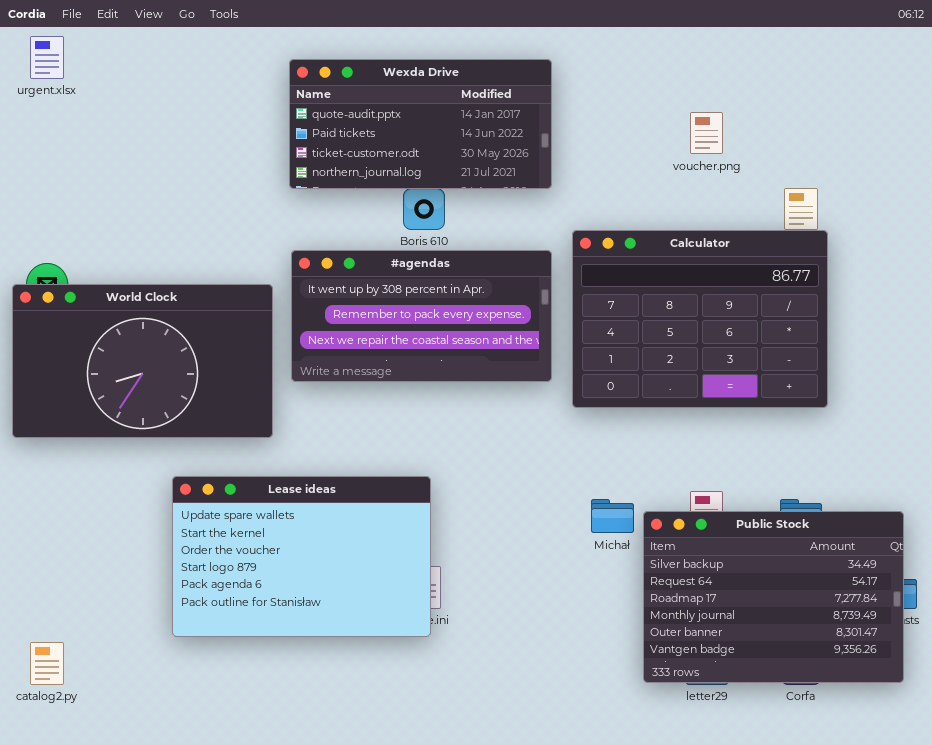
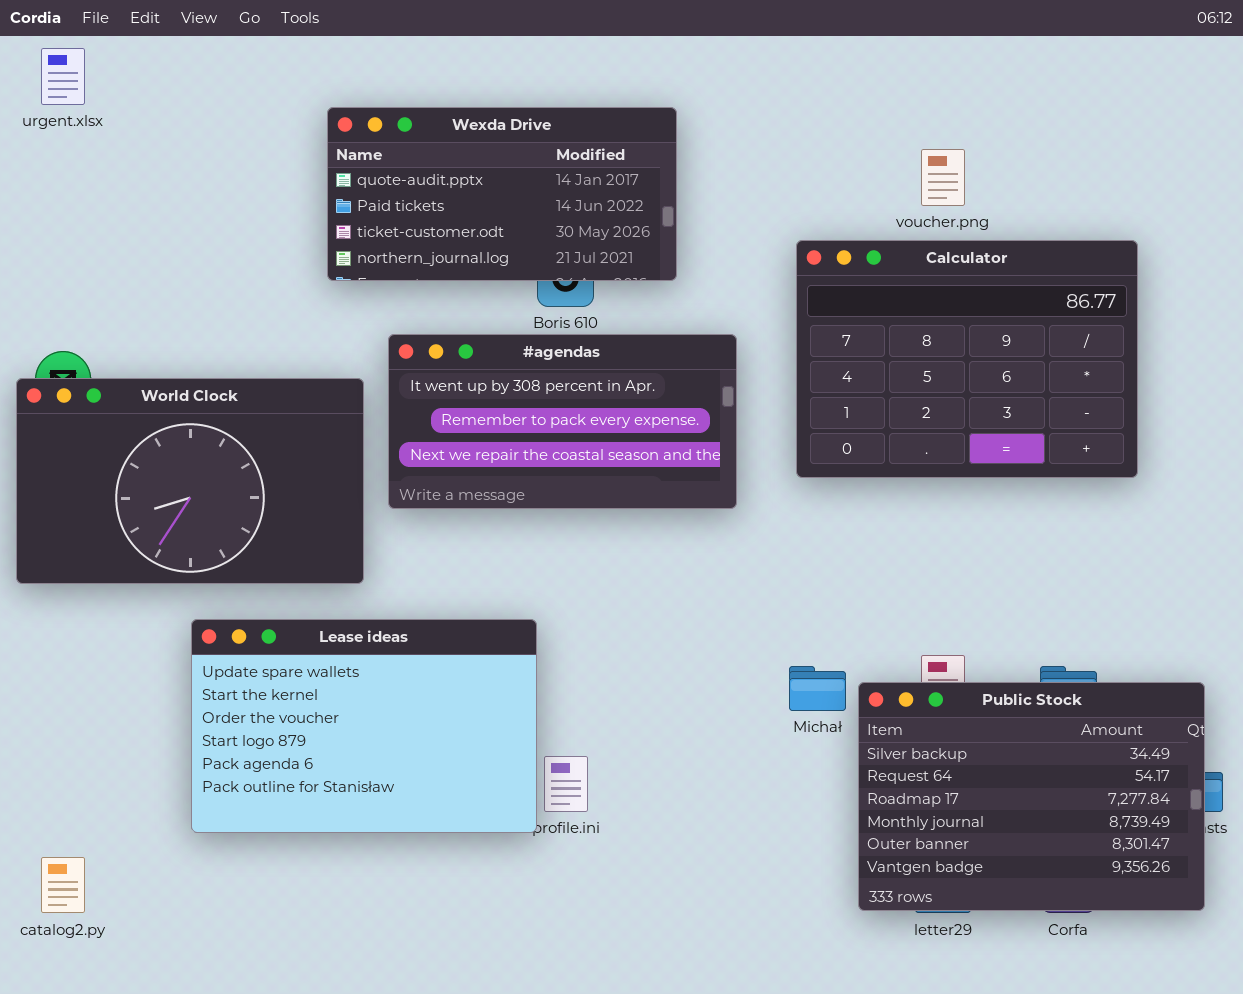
Wexda Drive: [289,59,552,189] -> [327,107,677,281], moved
Calculator: [572,230,828,408] -> [796,240,1138,478], moved
Lease ideas: [172,476,431,637] -> [191,619,537,833], moved

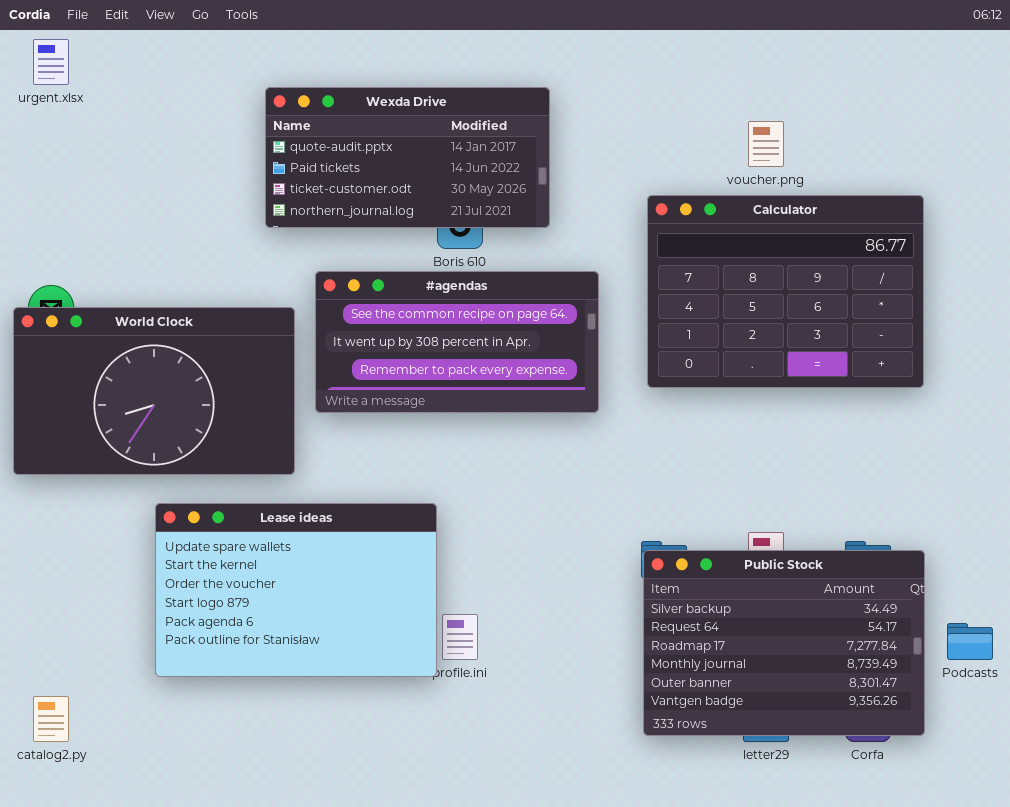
#agendas: [388,334,737,509] -> [315,271,599,413], scrolled up 1 row
Public Stock: [858,682,1205,911] -> [643,550,925,736], moved

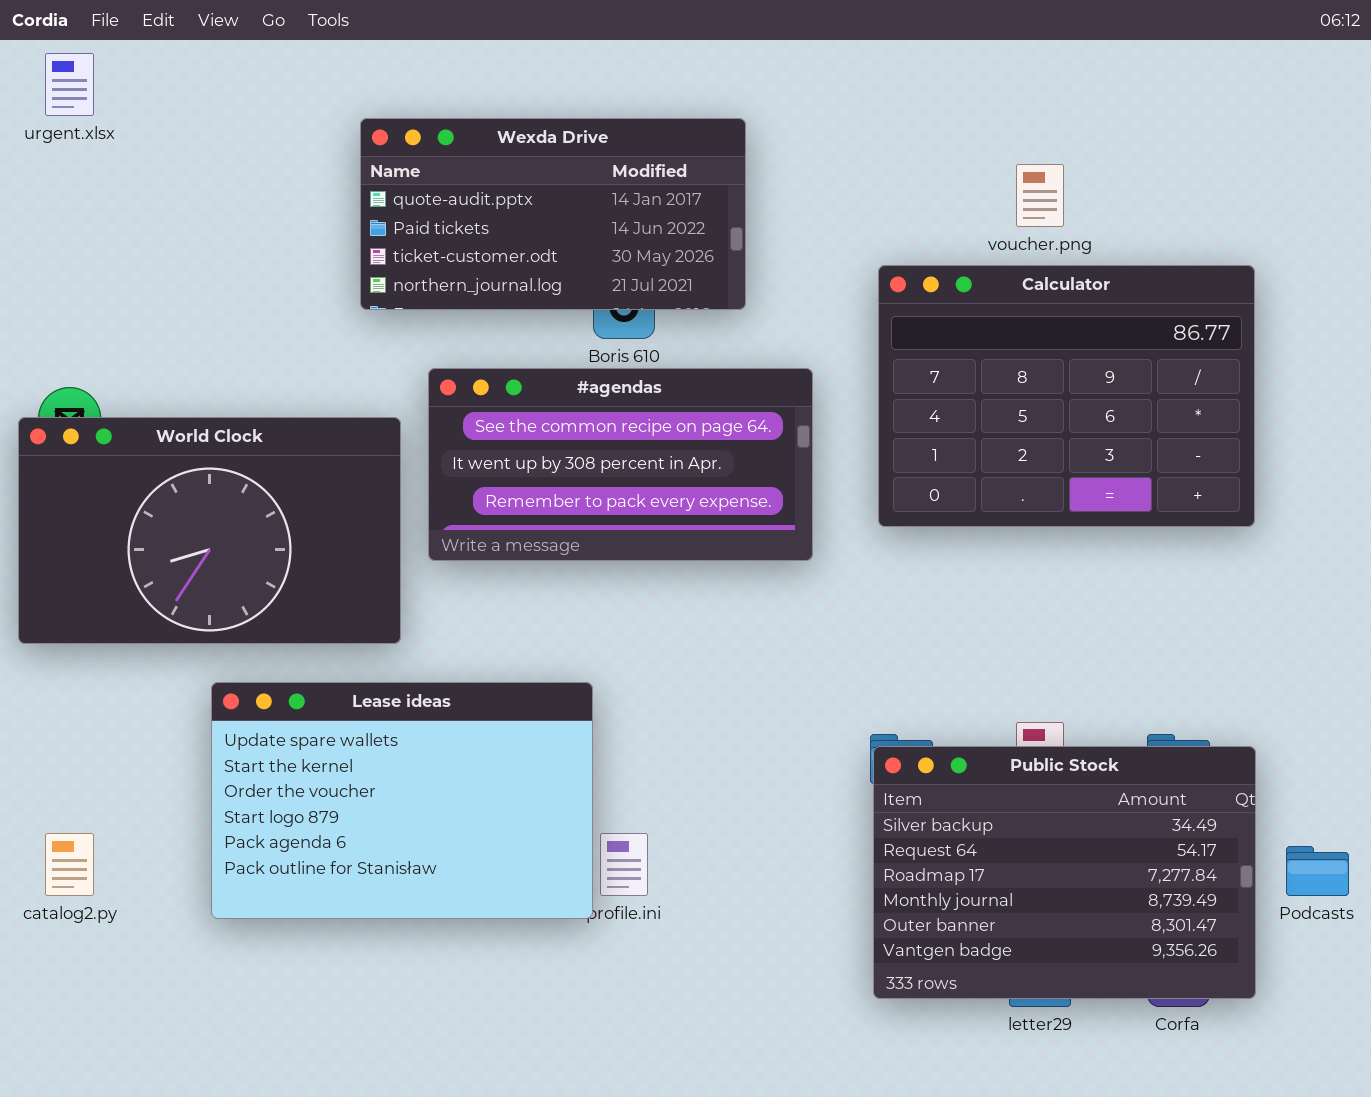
catalog2.py: [33,696,69,742] -> [45,833,94,896], moved

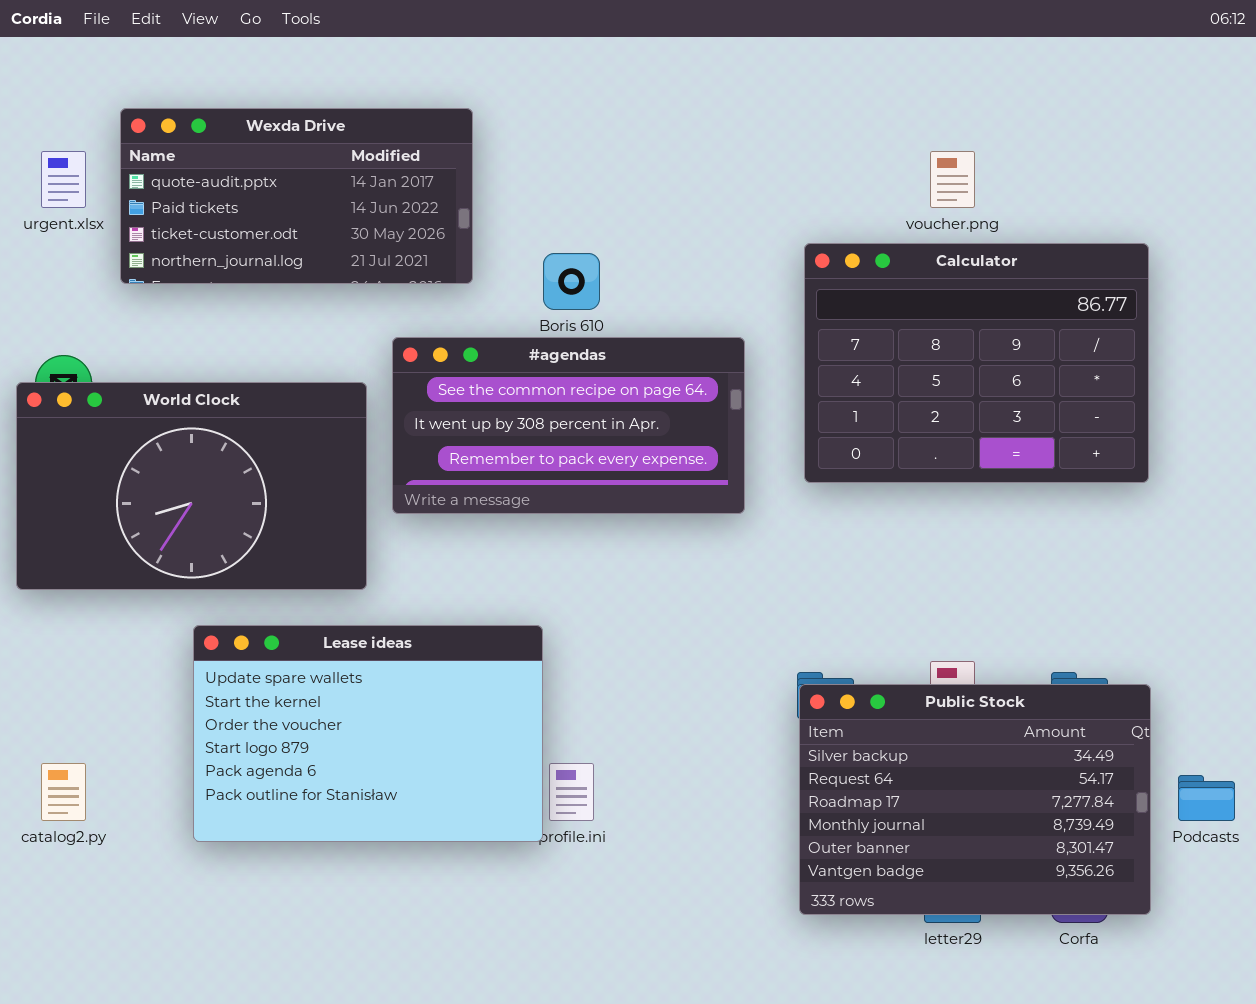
urgent.xlsx: [45,53,94,116] -> [41,151,86,208], moved
Wexda Drive: [360,118,746,310] -> [120,108,473,284], moved

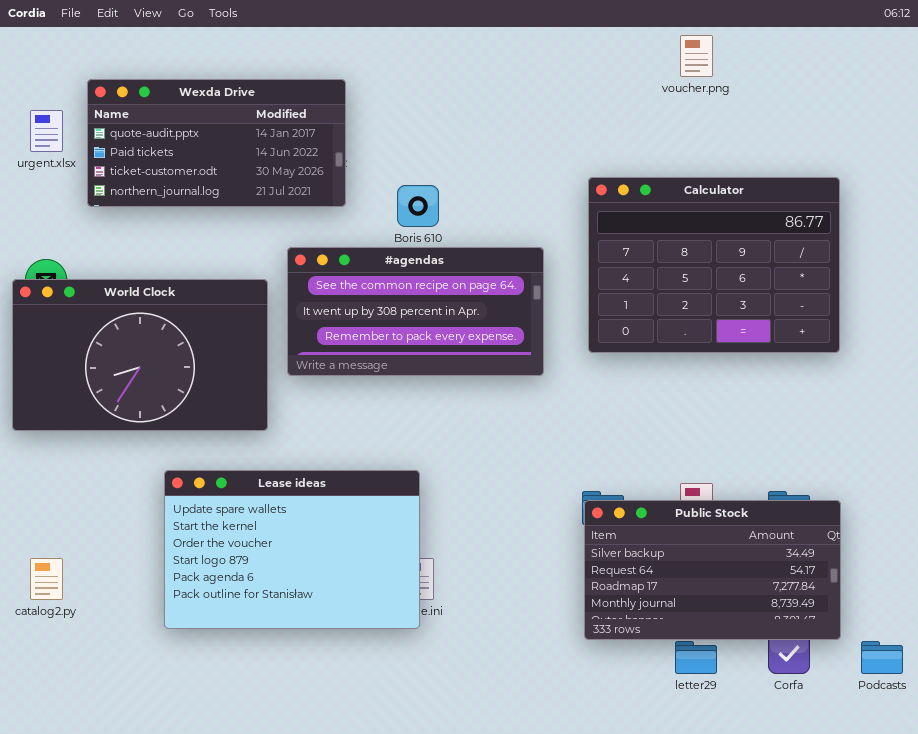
voucher.png: [930,151,975,208] -> [680,35,713,77], moved
Lease ideas: [193,625,543,842] -> [164,470,420,629], moved
Public Stock: [799,684,1151,915] -> [584,500,841,640], resized
Podcasts: [1178,775,1235,821] -> [861,641,903,674], moved

